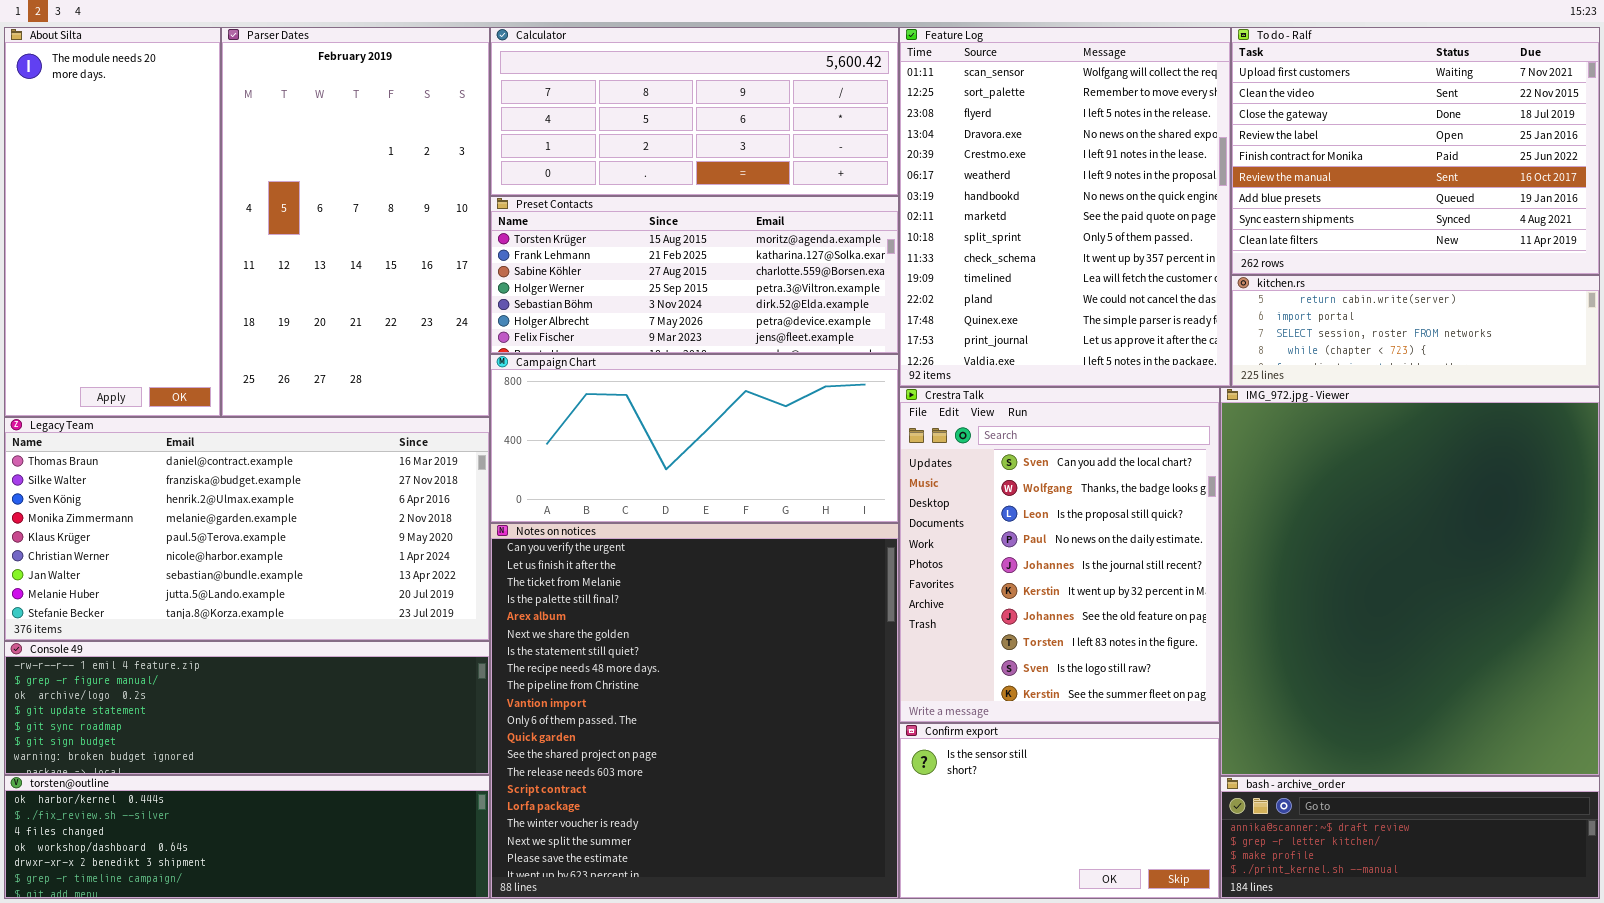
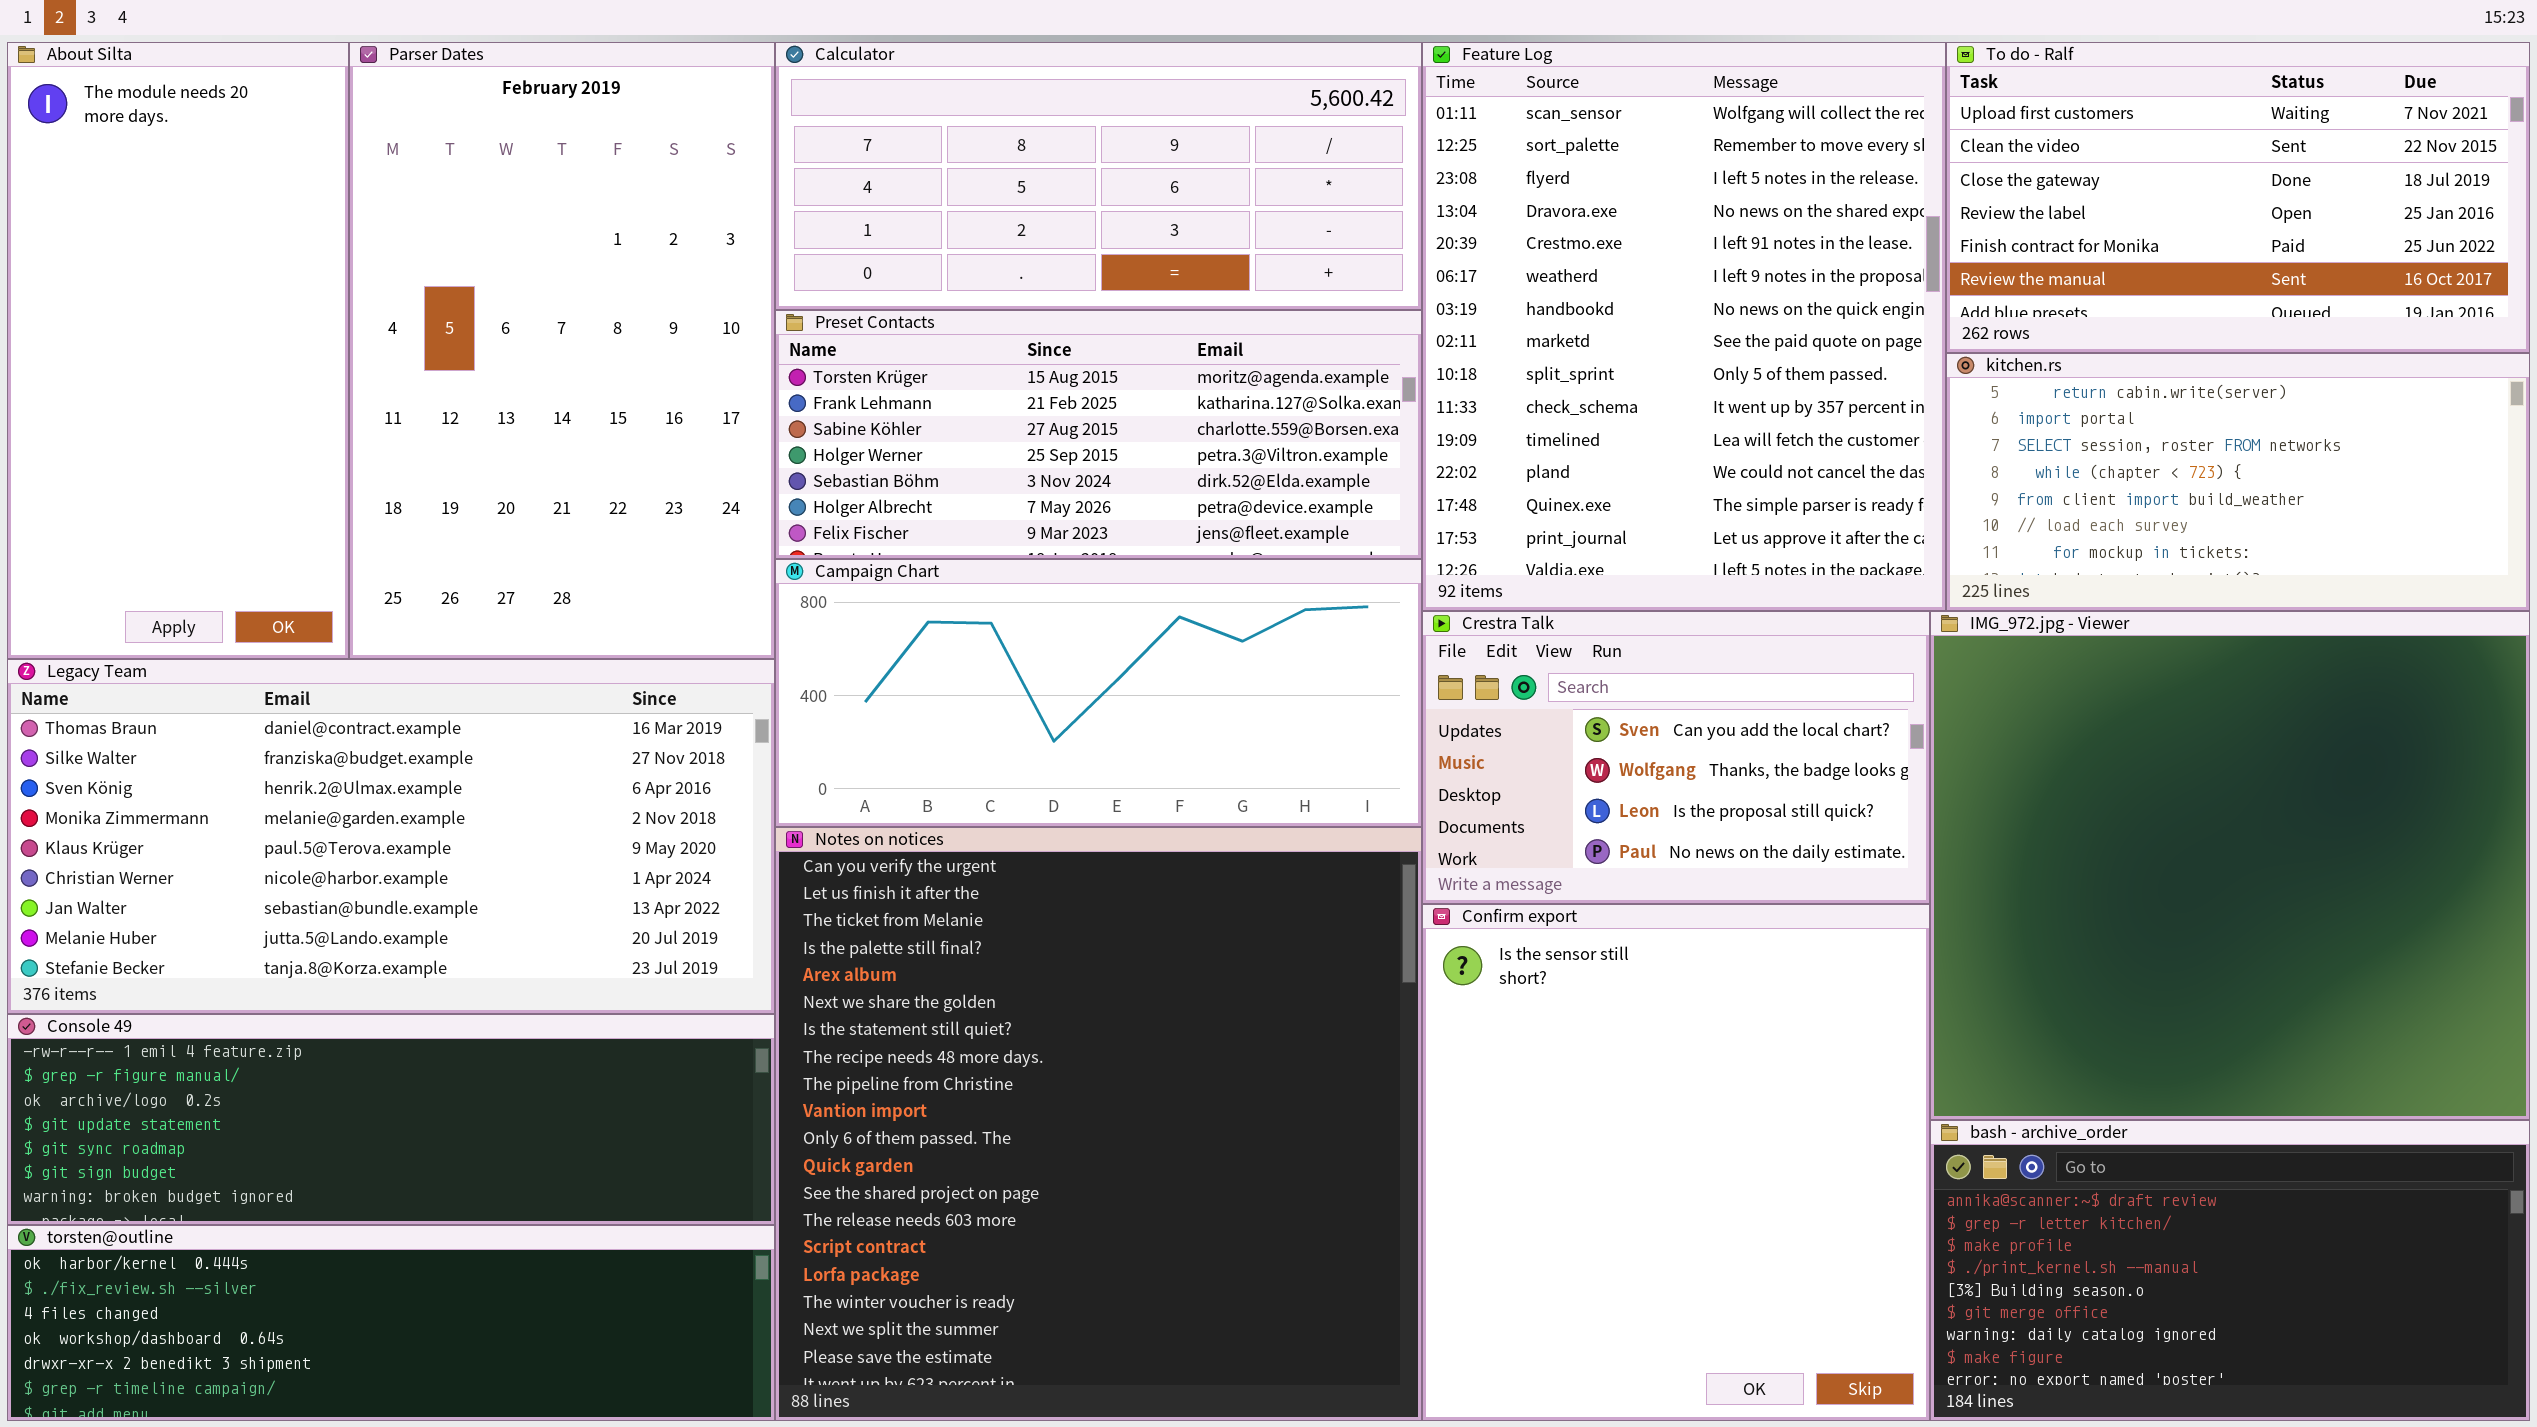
To do - Ralf: [1231,27,1600,275] -> [1946,42,2530,353], resized
kitchen.rs: [1231,275,1600,387] -> [1946,353,2530,611], resized
Crestra Talk: [899,387,1220,723] -> [1422,611,1930,904], resized
IMG_972.jpg - Viewer: [1220,387,1600,776] -> [1930,611,2530,1120], resized
Confirm export: [899,723,1220,899] -> [1422,904,1930,1421], resized
bash - archive_order: [1220,776,1600,899] -> [1930,1120,2530,1421], resized

